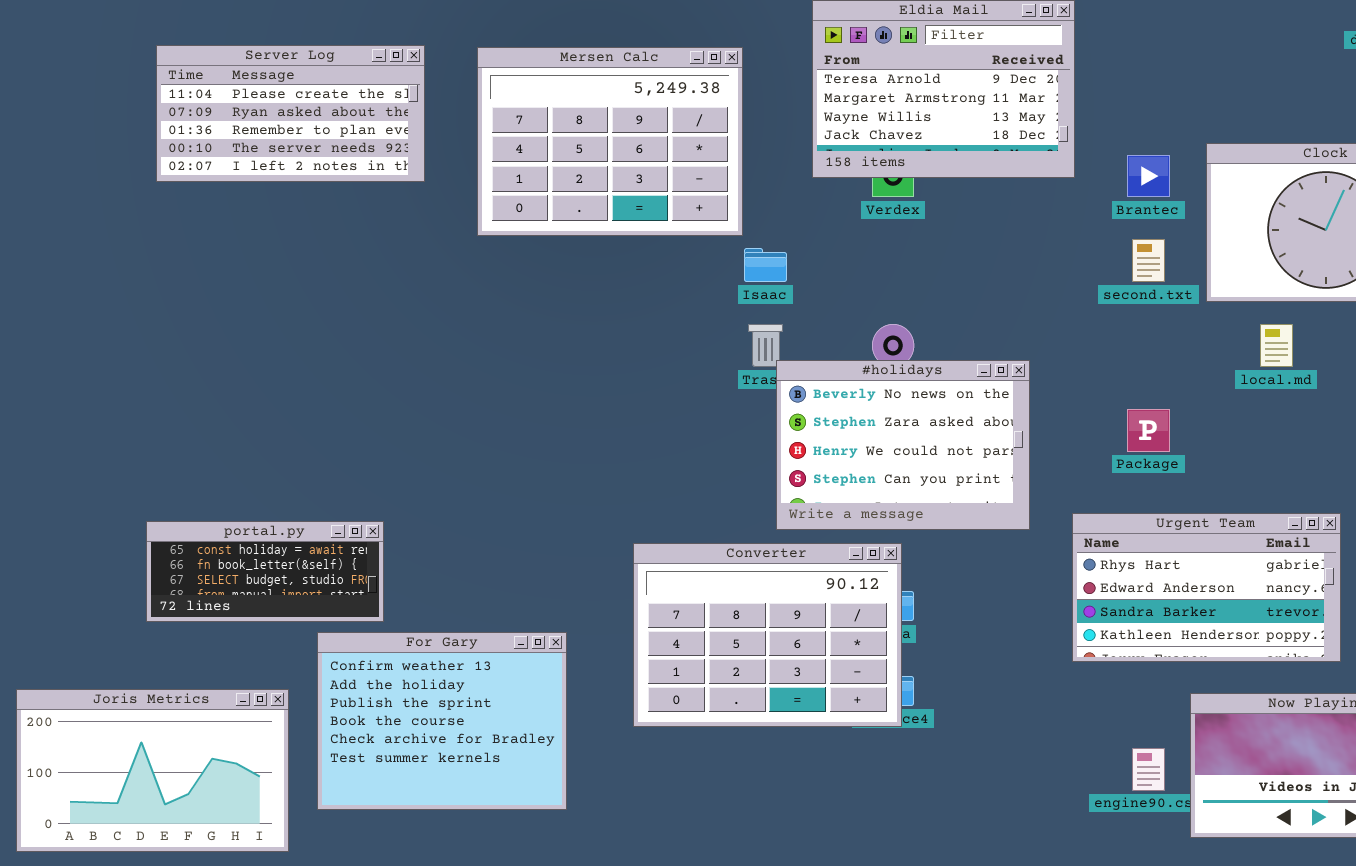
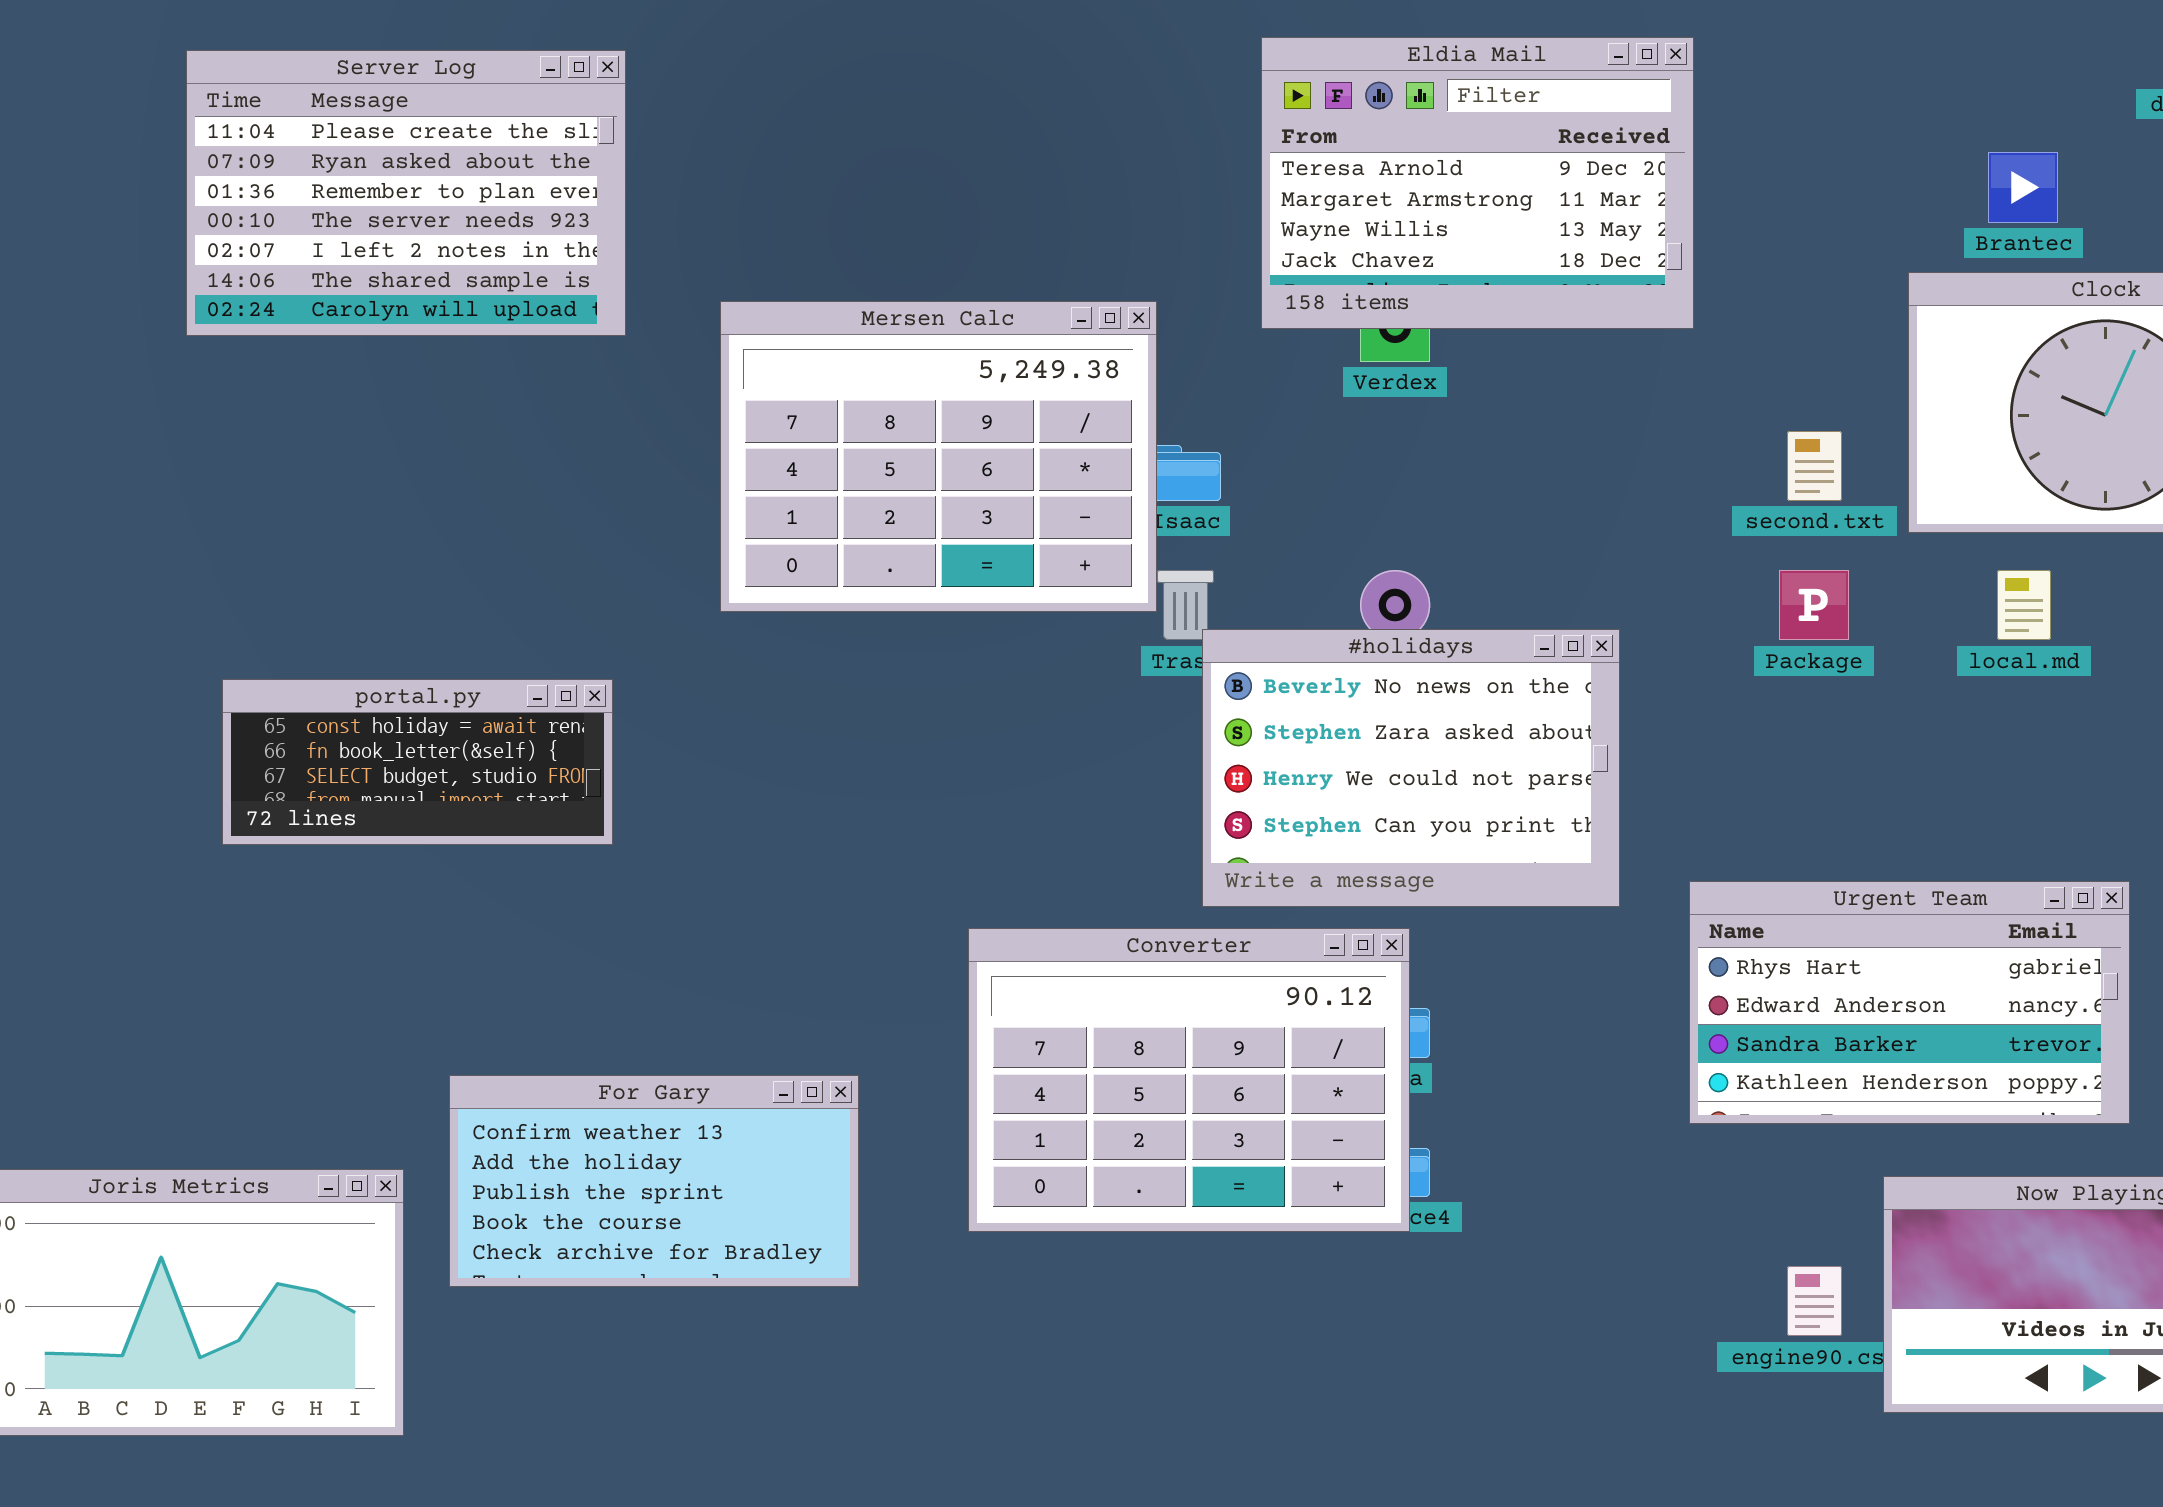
Server Log: [156,45,425,182] -> [186,50,626,336], resized
Mersen Calc: [477,47,743,236] -> [720,301,1157,612], moved
Brantec: [1127,155,1170,197] -> [1988,152,2058,223], moved
Package: [1127,409,1170,452] -> [1779,570,1849,640], moved
portal.py: [146,521,384,622] -> [222,679,613,845], moved
For Gary: [317,632,567,810] -> [449,1075,859,1287], resized

